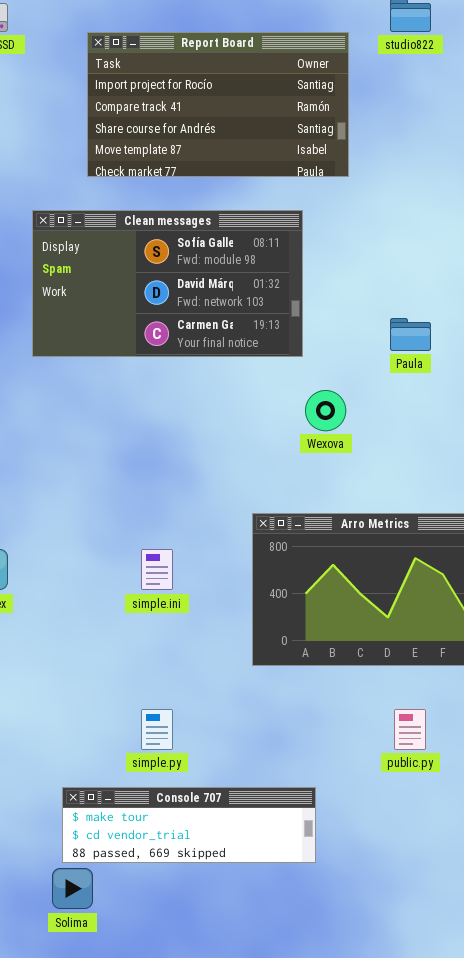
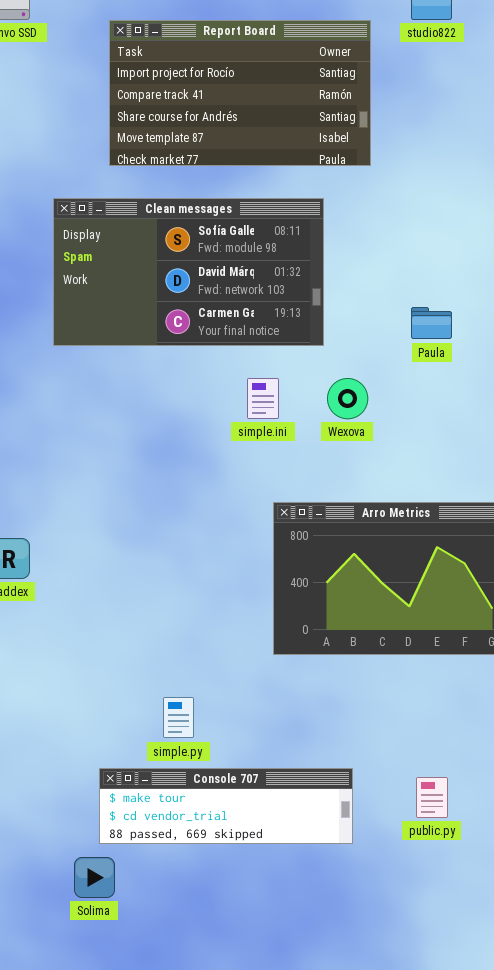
simple.ini: [141,549,173,590] -> [247,378,279,419], moved
public.py: [394,709,426,750] -> [416,777,448,818], moved
Console 707: [62,787,316,863] -> [99,768,353,844], moved

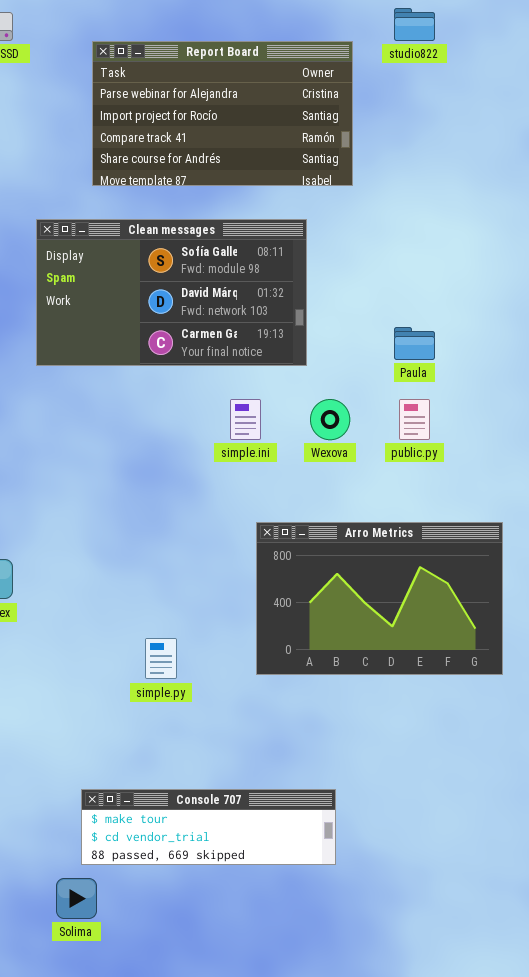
Report Board: [109,20,371,166] -> [92,41,353,186], scrolled up 1 row
simple.py: [163,697,194,738] -> [145,638,177,679], moved
public.py: [416,777,448,818] -> [399,399,430,440], moved

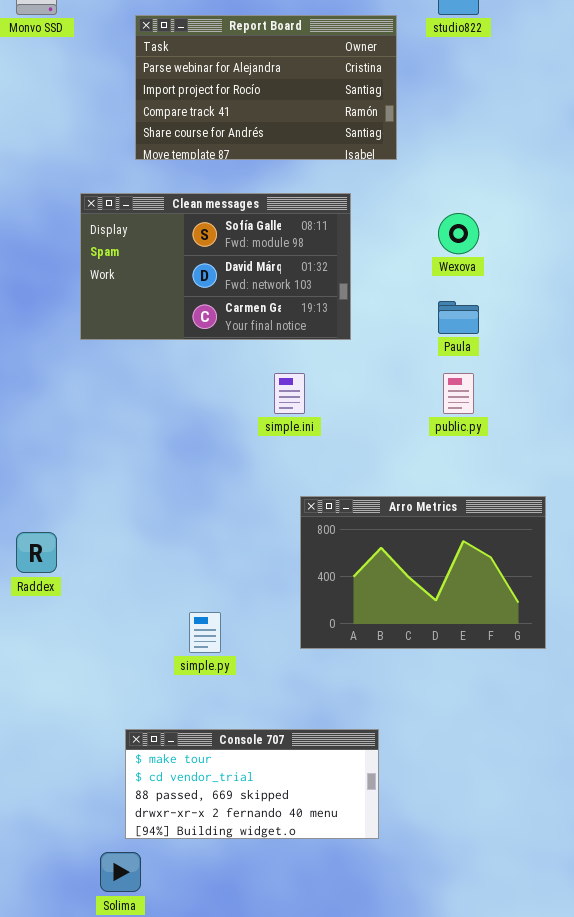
Wexova: [310,399,350,440] -> [438,213,479,254], moved
Console 707: [81,789,336,865] -> [125,729,379,839], resized

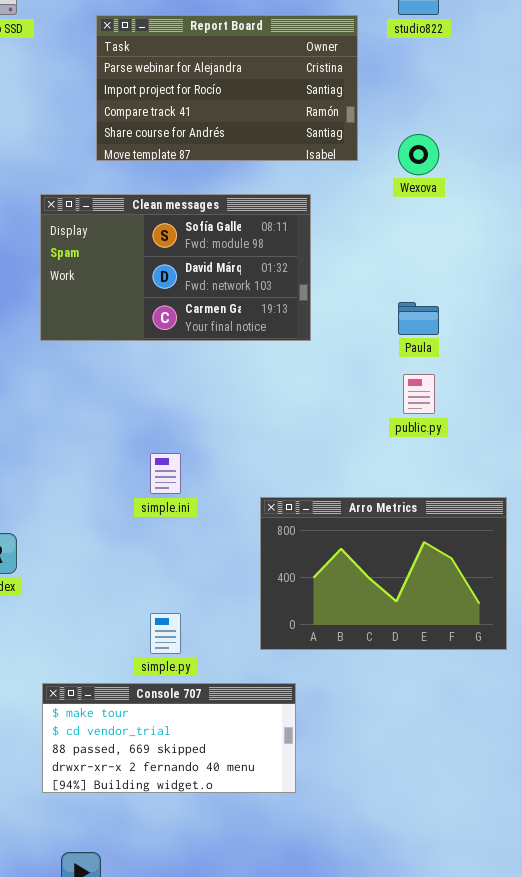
Wexova: [438,213,479,254] -> [398,134,439,175], moved
simple.ini: [274,373,305,414] -> [150,453,181,494], moved
Console 707: [125,729,379,839] -> [42,683,296,793], moved

